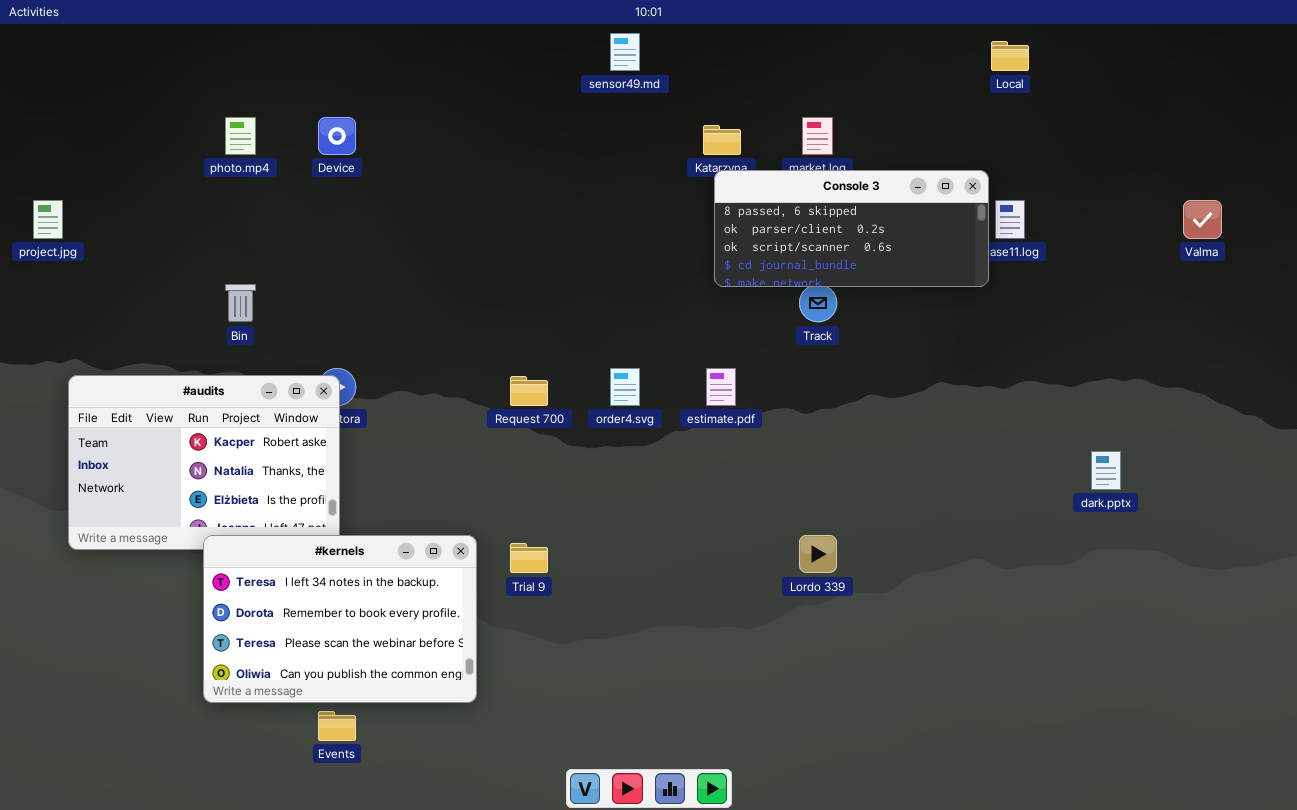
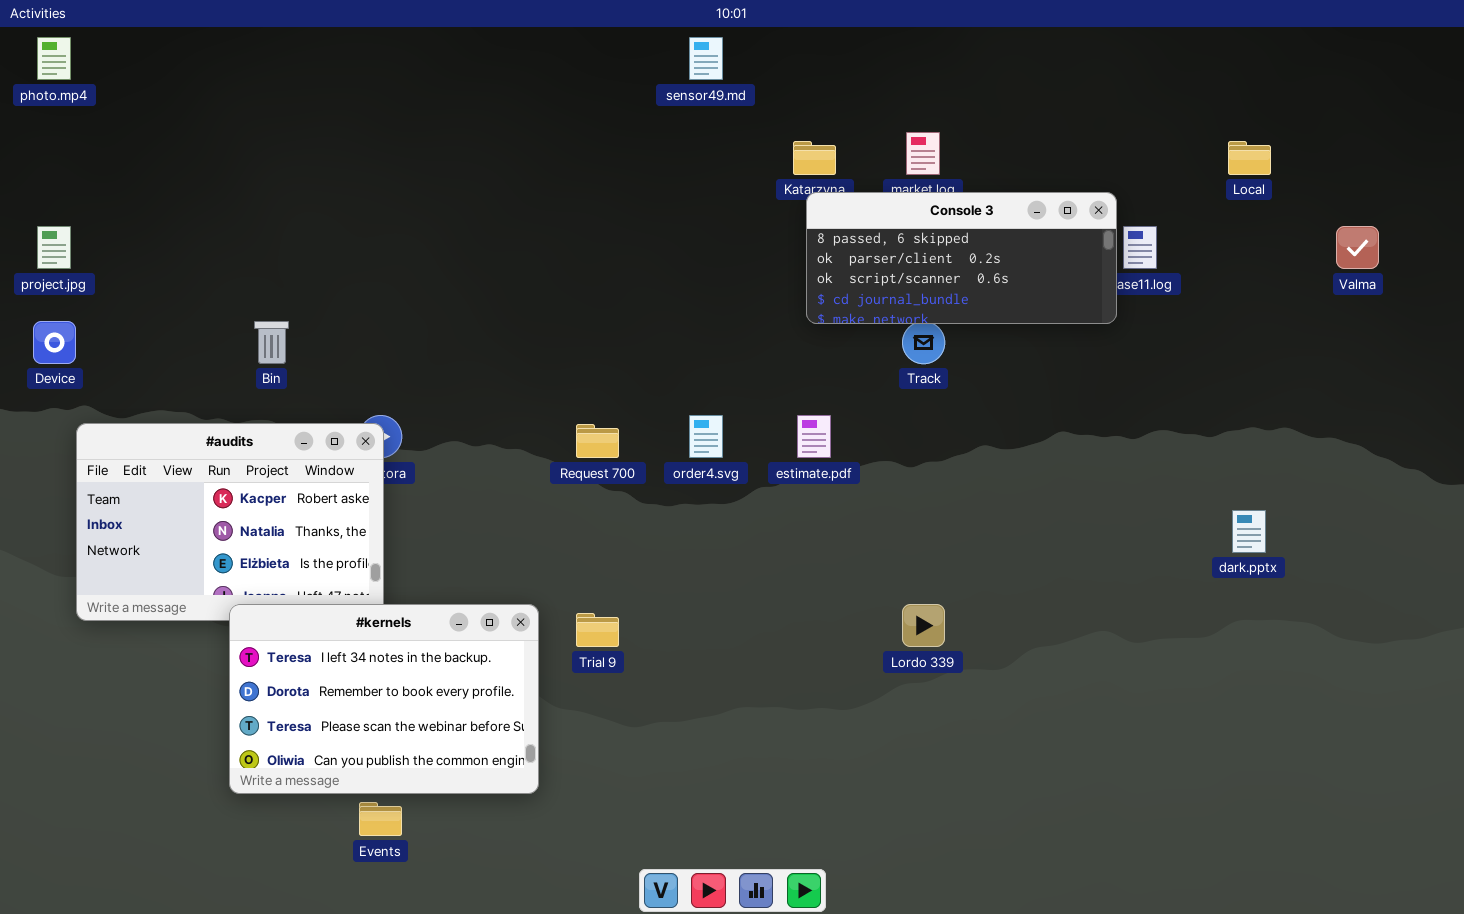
Local: [991,41,1029,71] -> [1228,141,1271,175], moved
photo.mp4: [225,117,256,155] -> [37,37,71,80], moved
Device: [318,117,356,155] -> [33,321,76,364], moved

